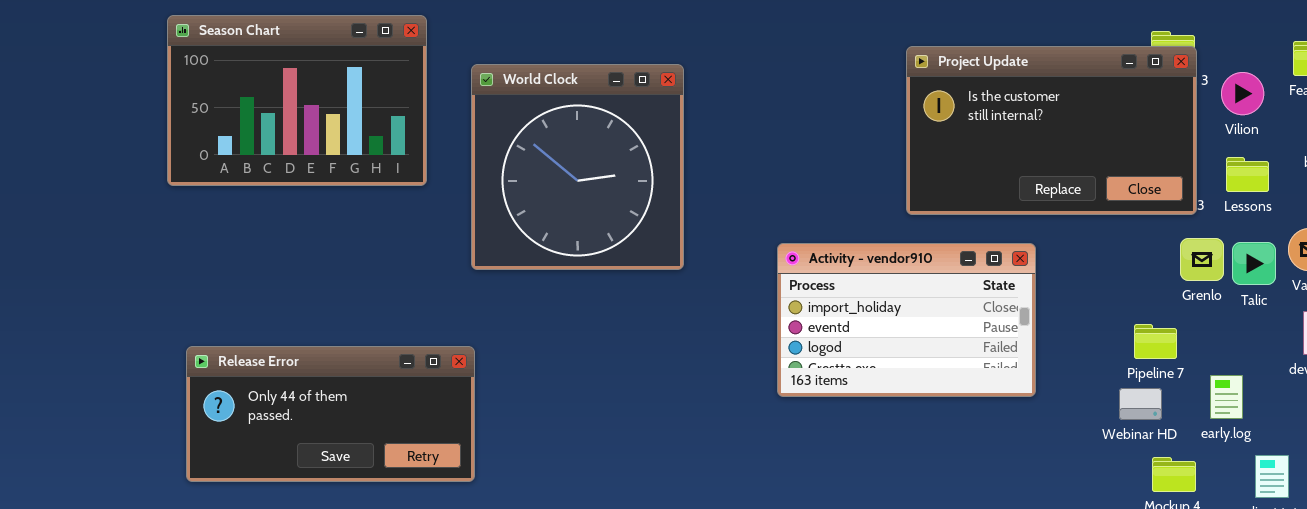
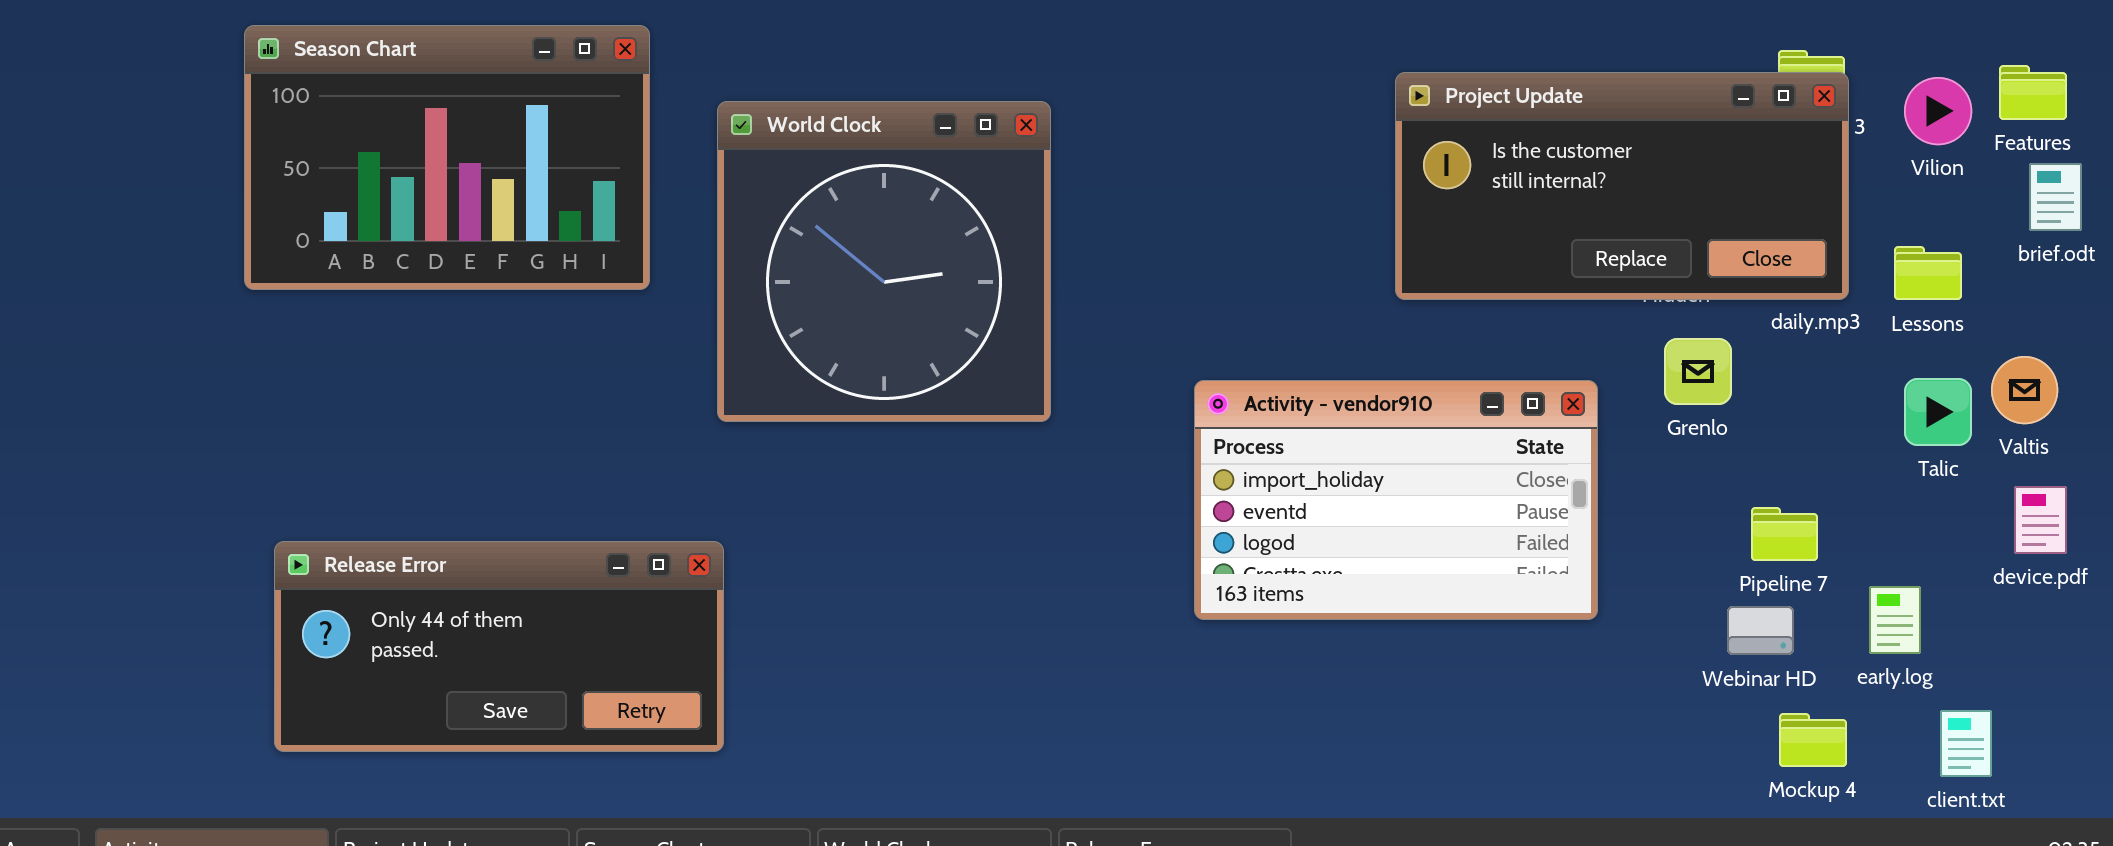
Project Update: [906,46,1197,215] -> [1395,72,1849,300], resized
Vilion: [1221,72,1264,115] -> [1904,77,1972,145], moved
Grenlo: [1180,238,1224,281] -> [1664,338,1732,405], moved

